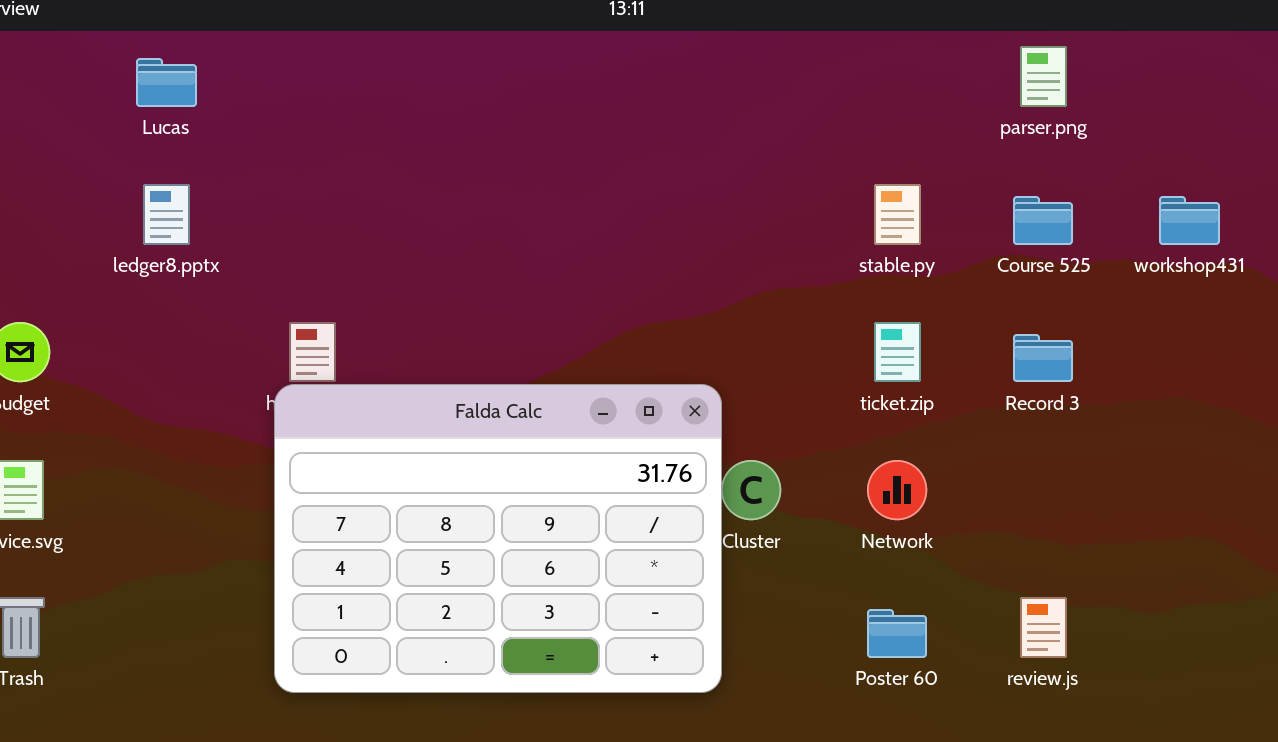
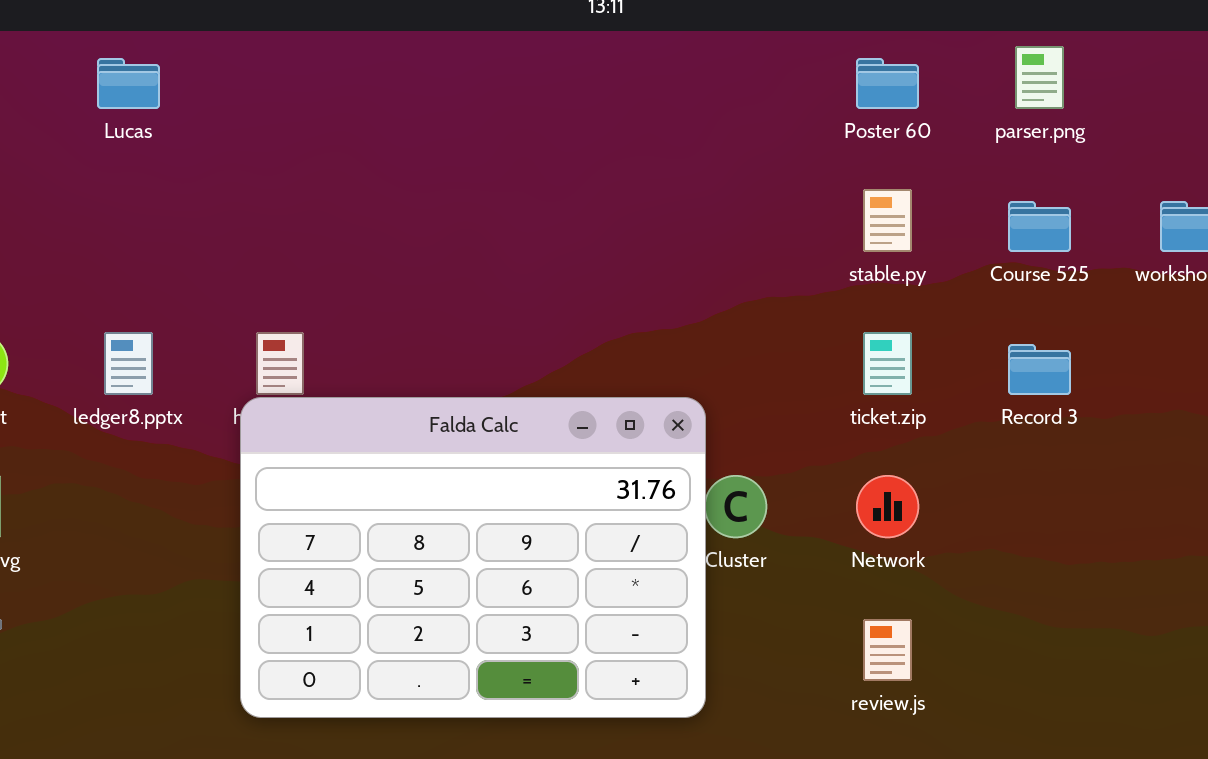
ledger8.pptx: [143,184,190,245] -> [104,332,153,395], moved
review.js: [1020,597,1067,658] -> [863,619,912,681], moved
Poster 60: [867,609,927,658] -> [856,58,919,109], moved

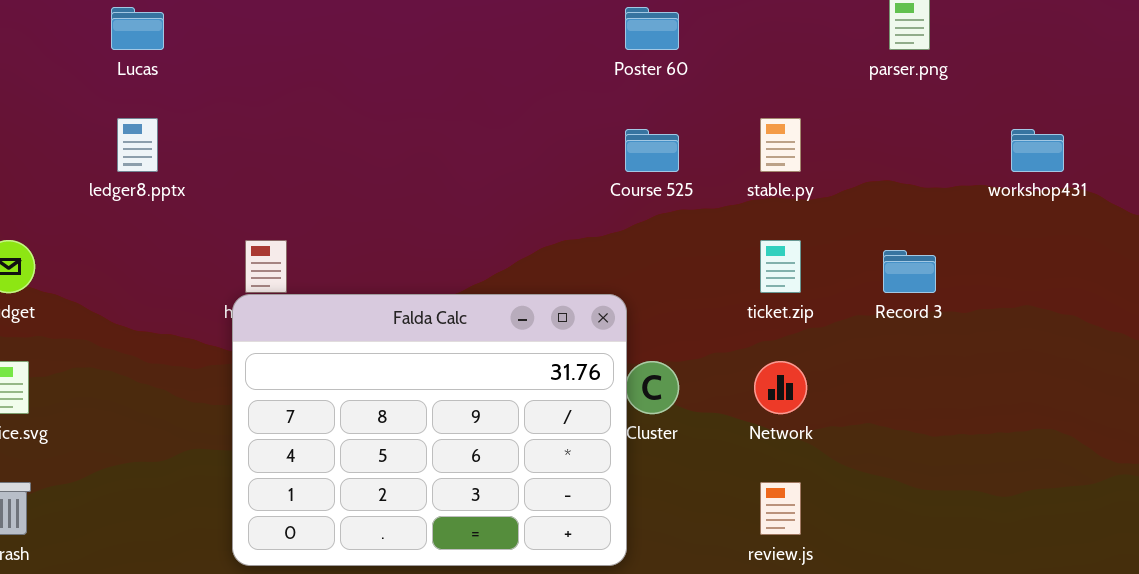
Poster 60: [856,58,919,109] -> [625,7,679,50], moved
Course 525: [1008,201,1071,252] -> [625,129,679,172], moved
ledger8.pptx: [104,332,153,395] -> [117,118,158,172], moved

